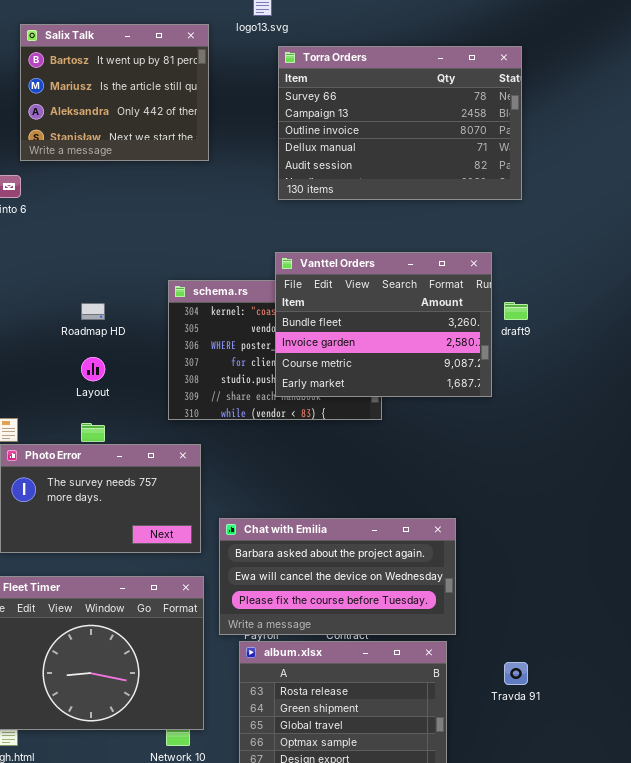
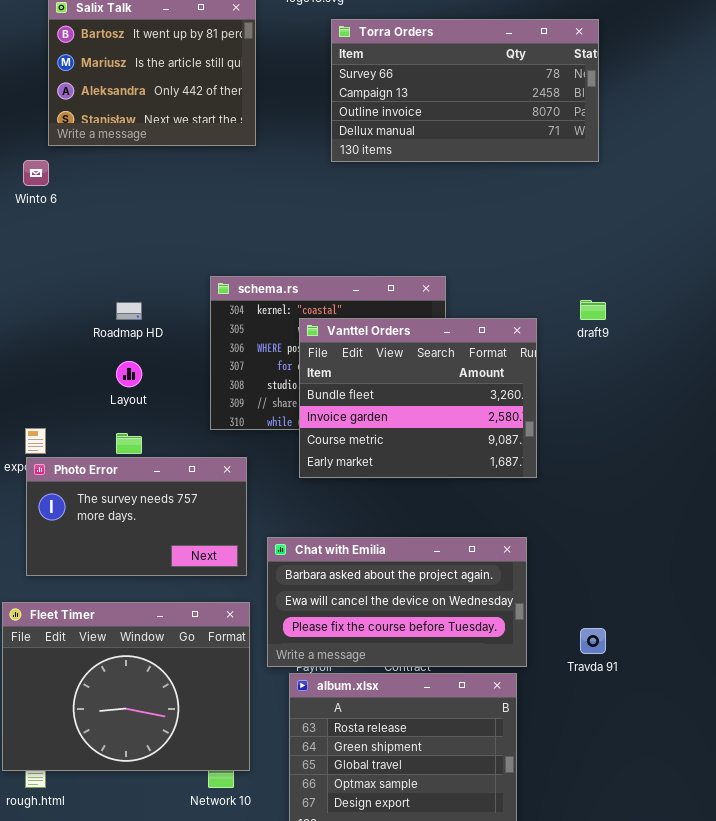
Torra Orders: [278,46,522,200] -> [331,19,599,162], resized
Vanttel Orders: [275,252,492,397] -> [299,318,537,478], moved
Travda 91: [504,662,528,685] -> [580,628,606,654], moved

